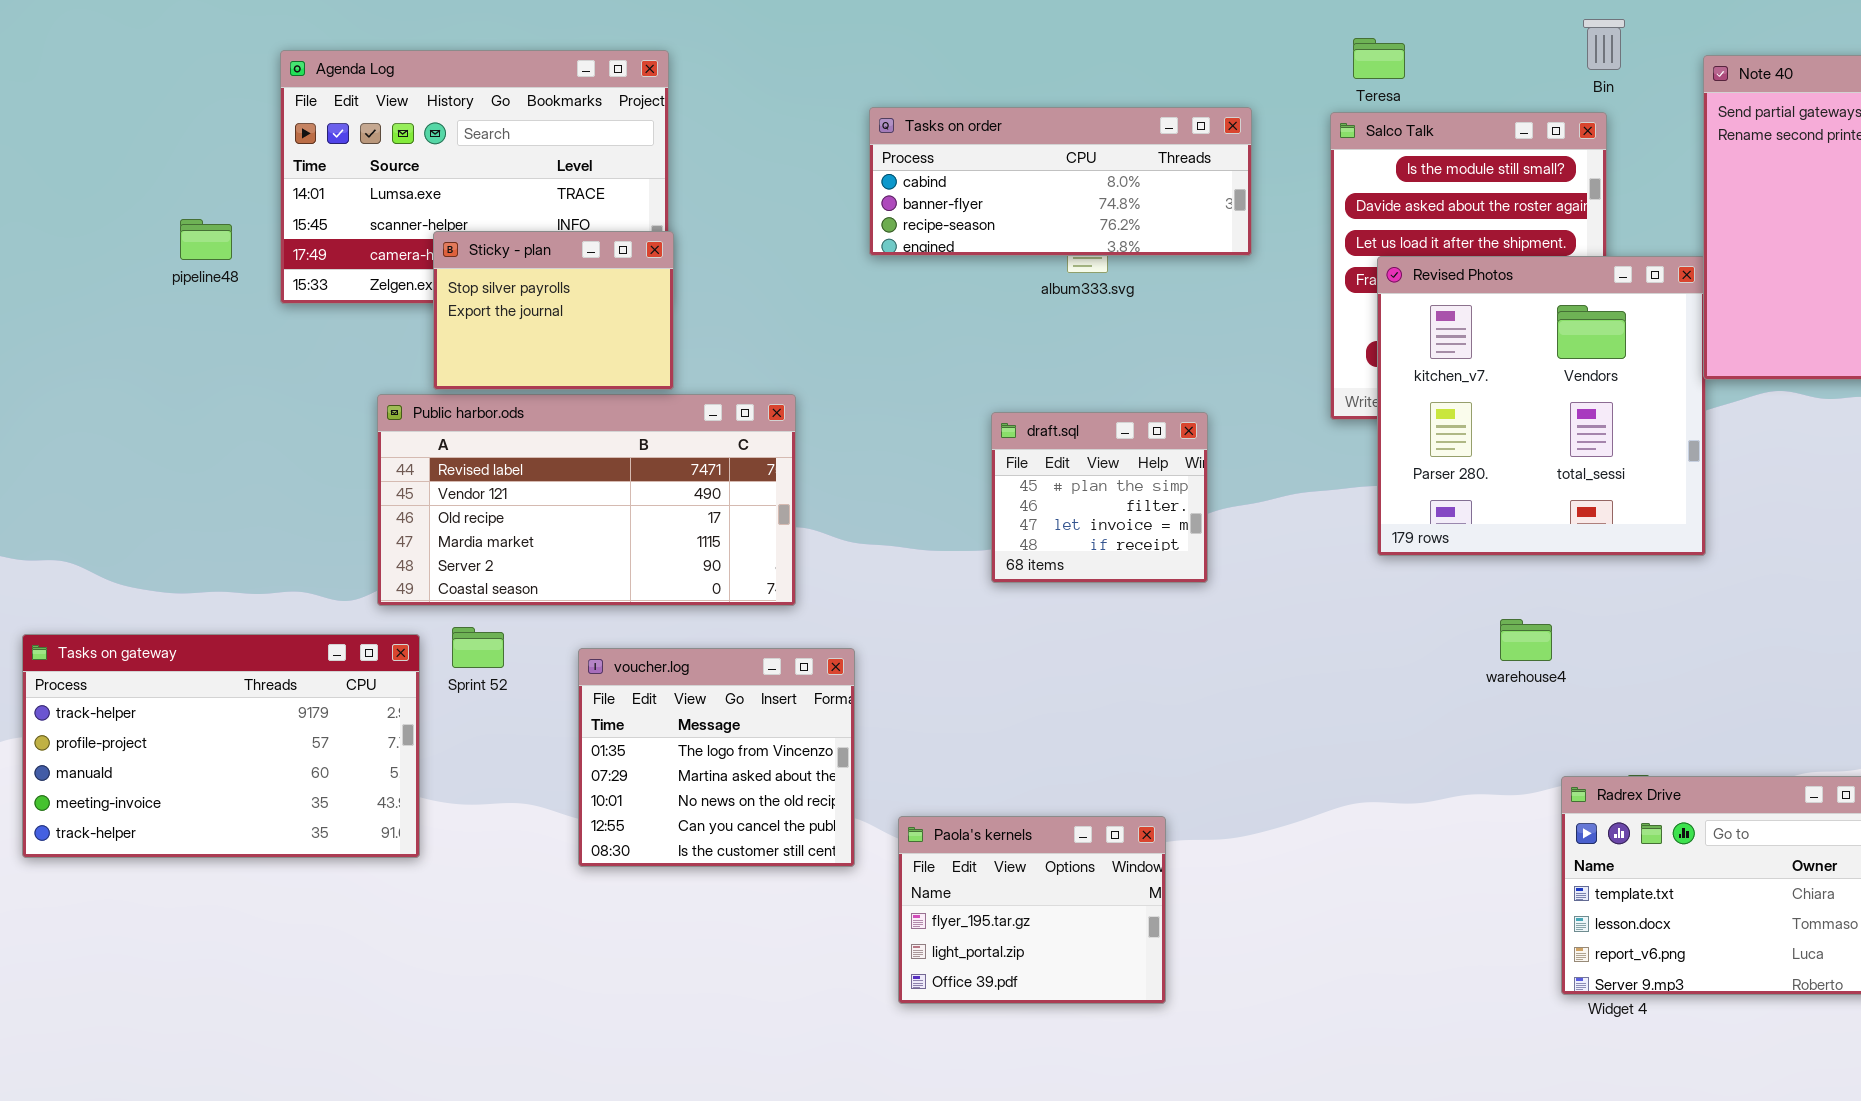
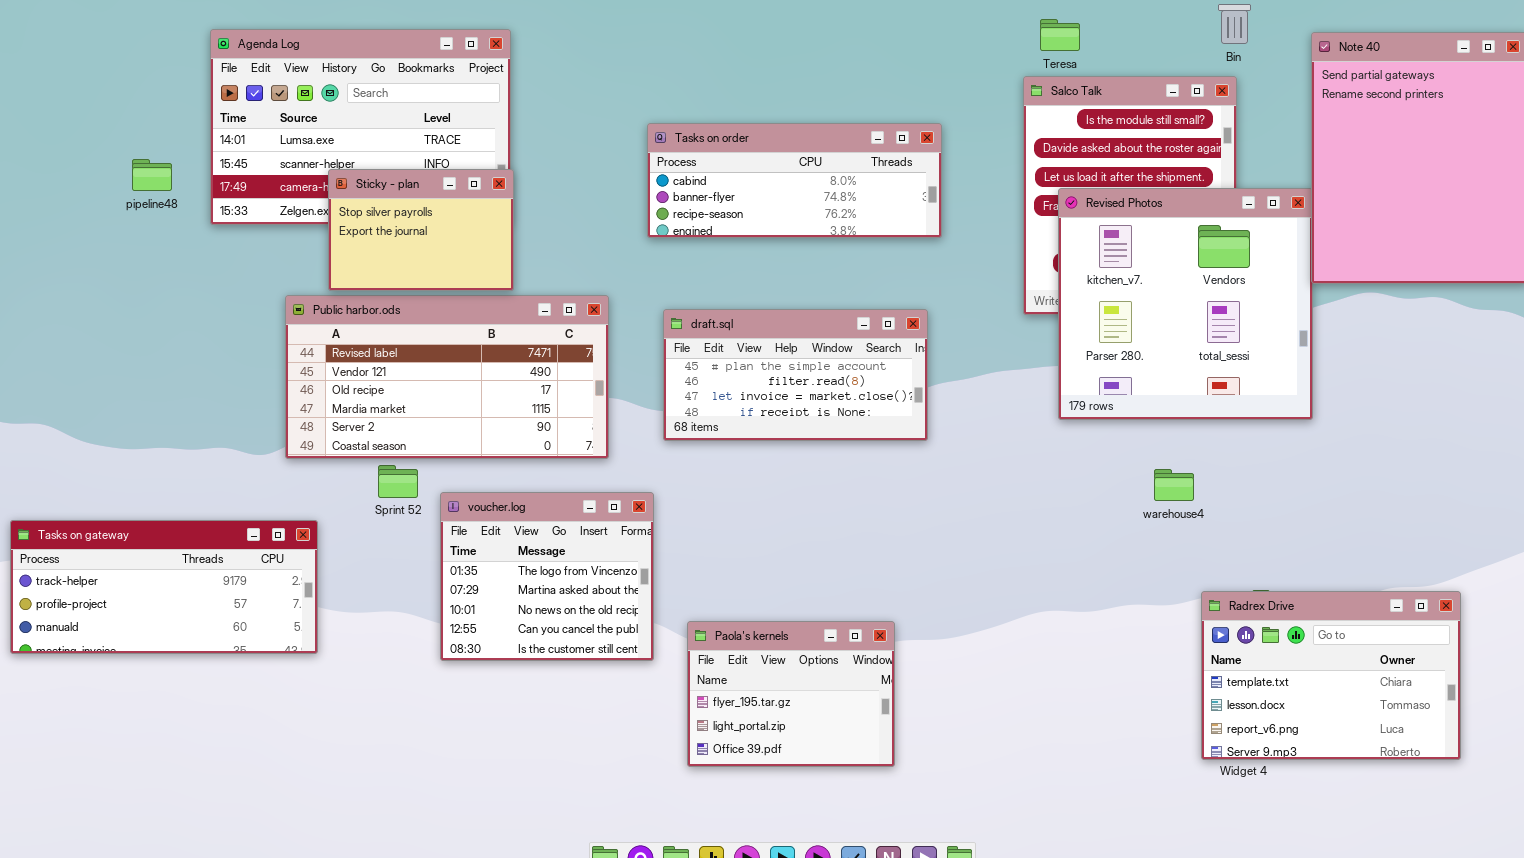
Tasks on order: [869,107,1252,256] -> [647,123,942,238], moved
draft.sql: [991,412,1208,583] -> [663,309,928,441], resized
Sprint 52: [452,627,504,668] -> [378,465,418,498], moved
Tasks on gateway: [22,634,420,858] -> [10,520,318,654], resized

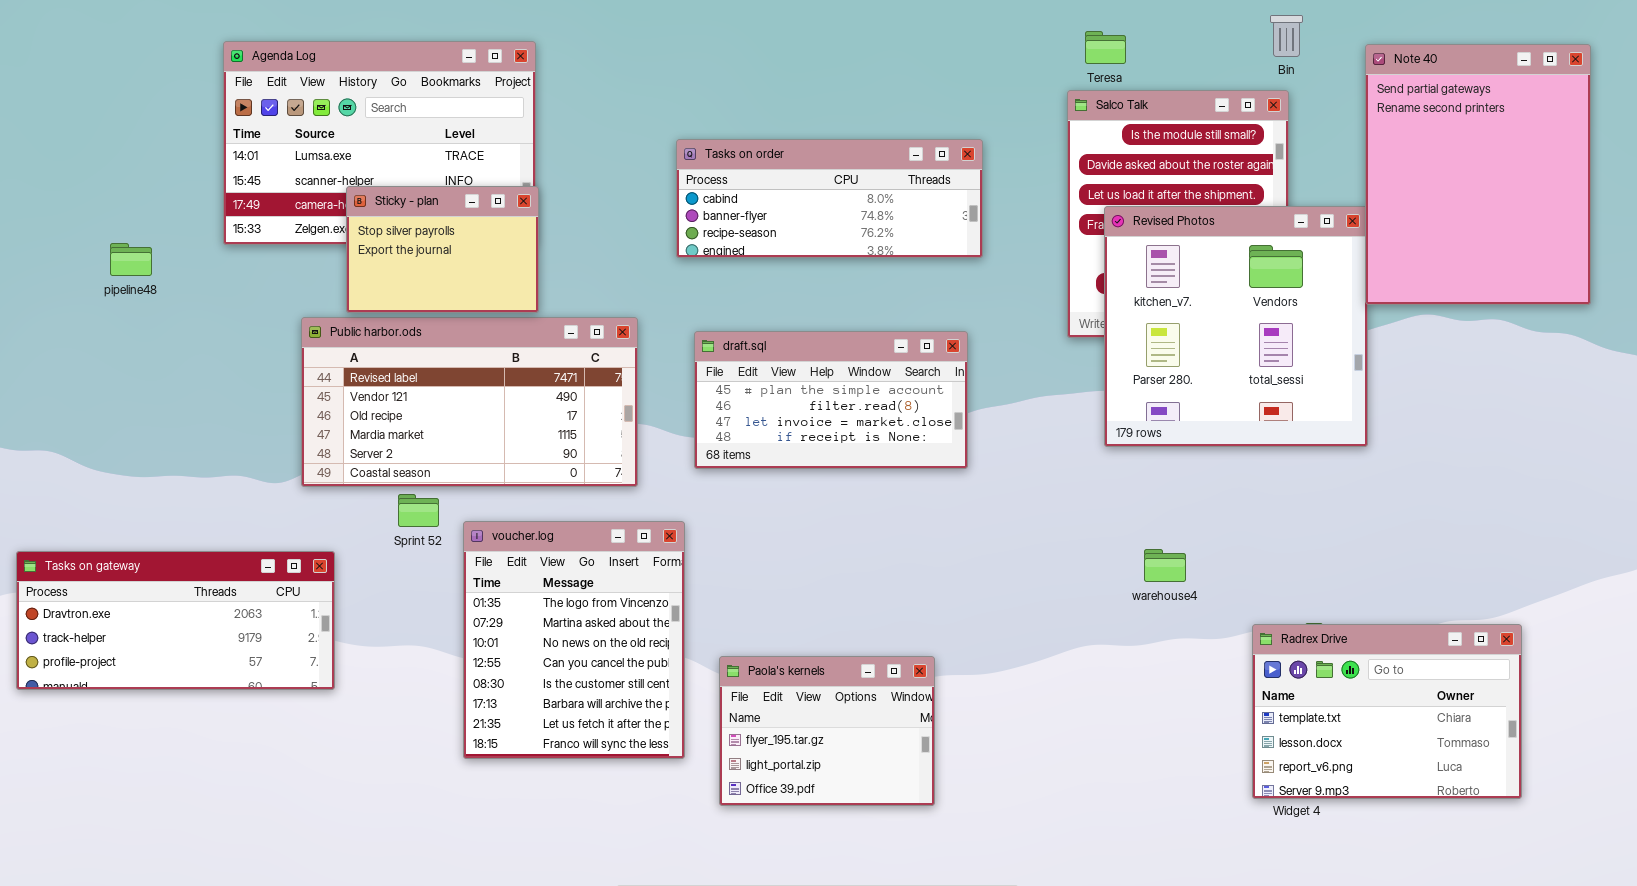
pipeline48: [132,159,172,191] -> [110,243,152,276], moved
warehouse4: [1154,469,1194,501] -> [1144,549,1186,582], moved
voucher.log: [440,492,654,661] -> [463,521,685,759], resized
Tasks on gateway: [10,520,318,654] -> [16,551,335,690], scrolled up 1 row

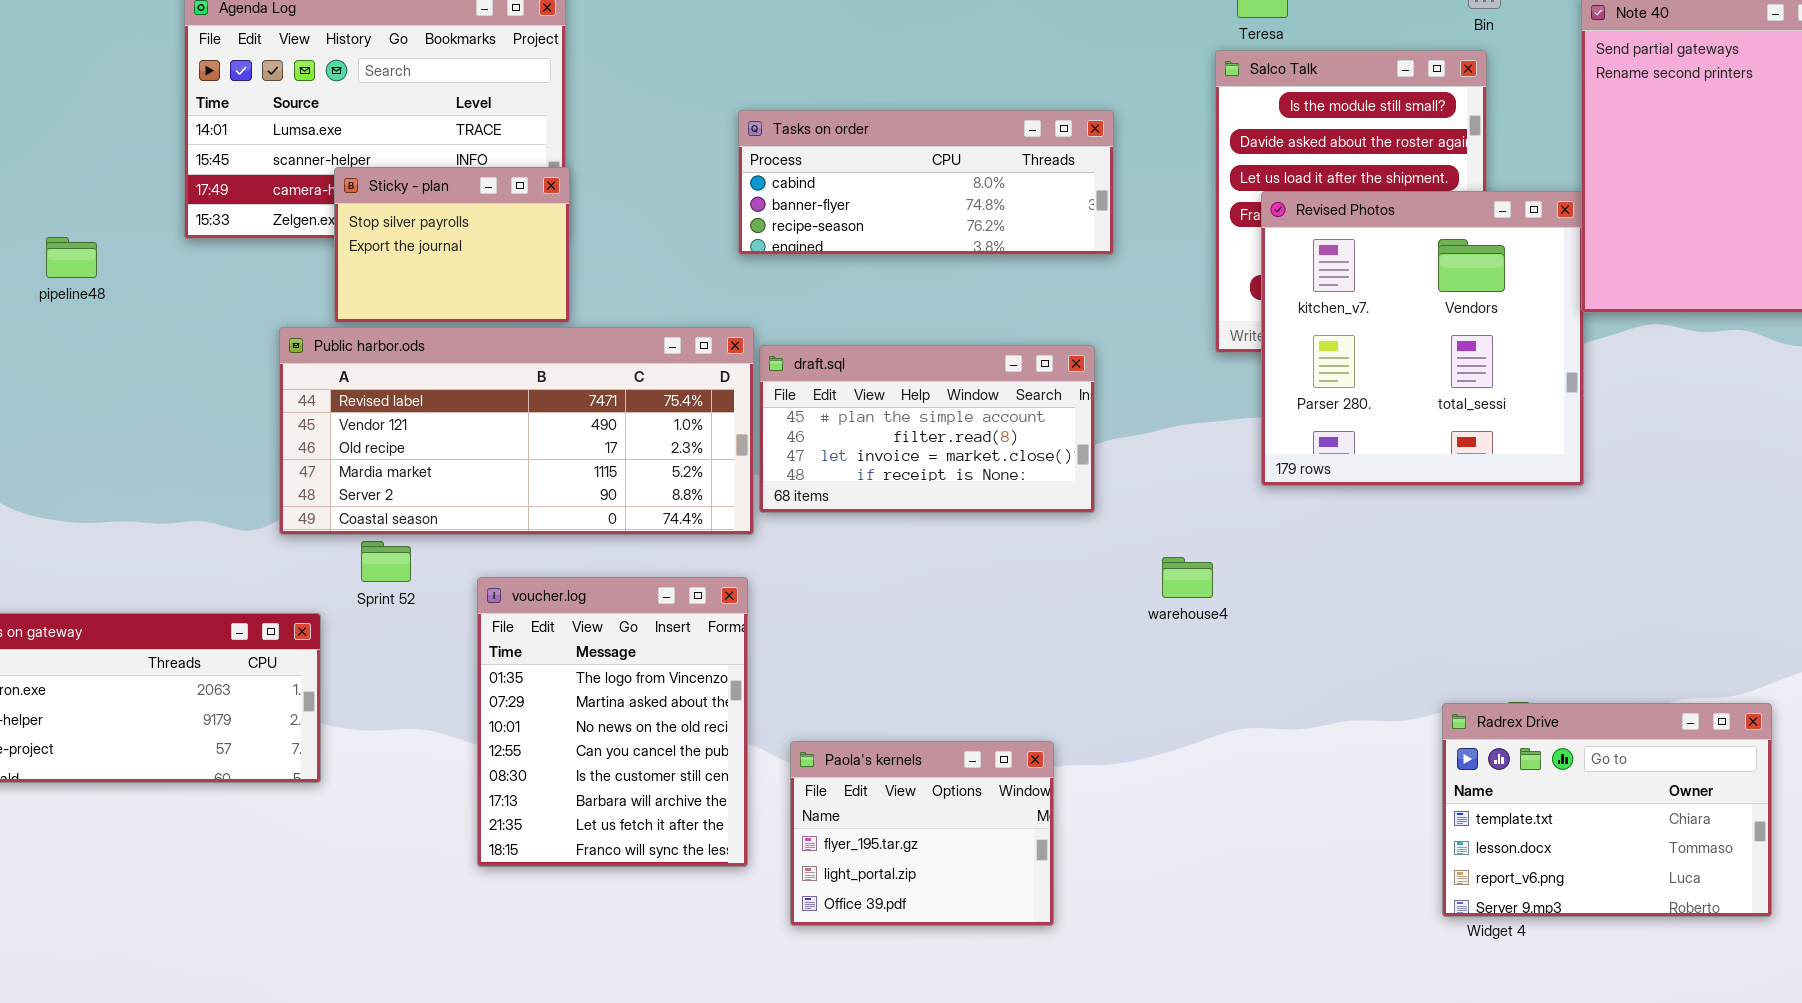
Public harbor.ods: [301,317,638,487] -> [279,327,754,535], resized
Sprint 52: [398,494,439,527] -> [361,541,411,582], moved
warehouse4: [1144,549,1186,582] -> [1162,557,1213,598], moved

